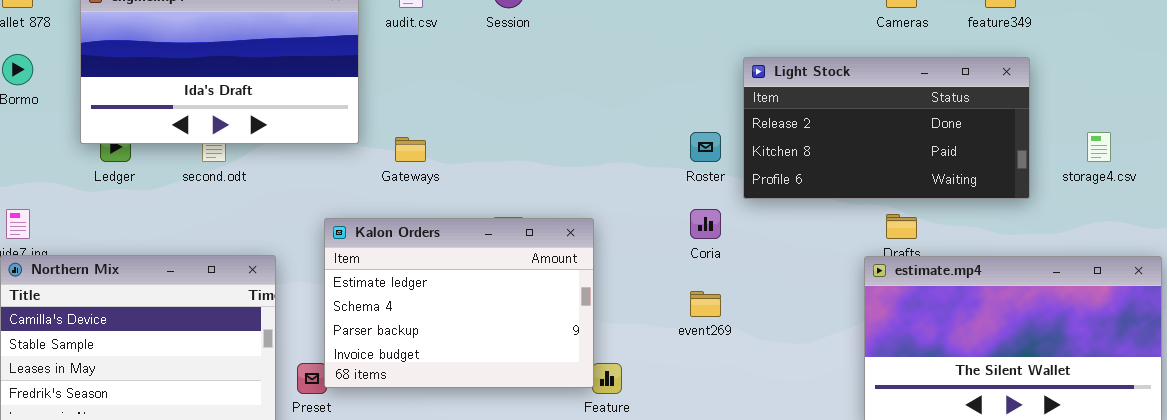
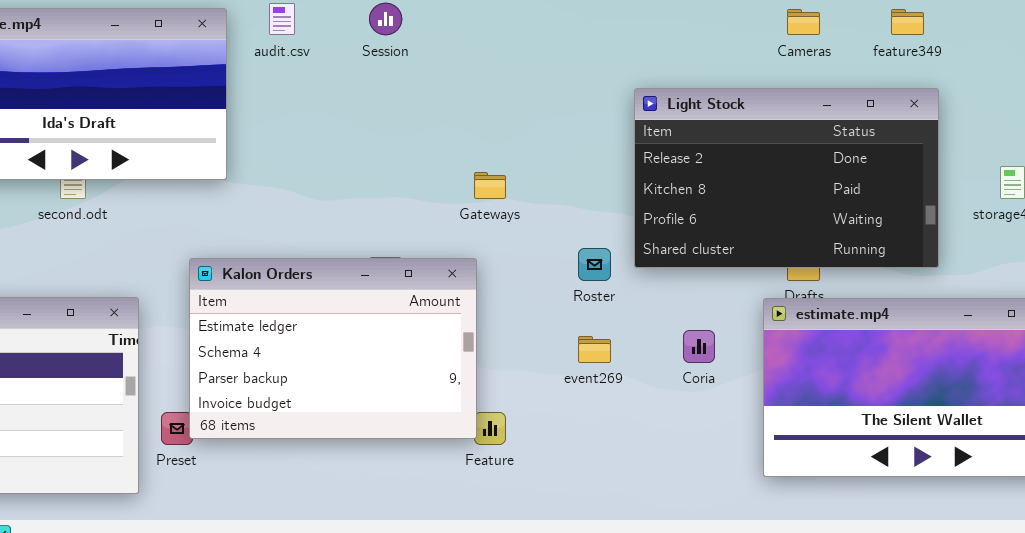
Light Stock: [743,57,1030,199] -> [634,88,939,268], resized
Roster: [690,132,721,162] -> [578,248,611,281], moved
Gateways: [395,137,426,162] -> [474,172,506,199], moved
Coria: [690,209,721,239] -> [683,330,715,363], moved

